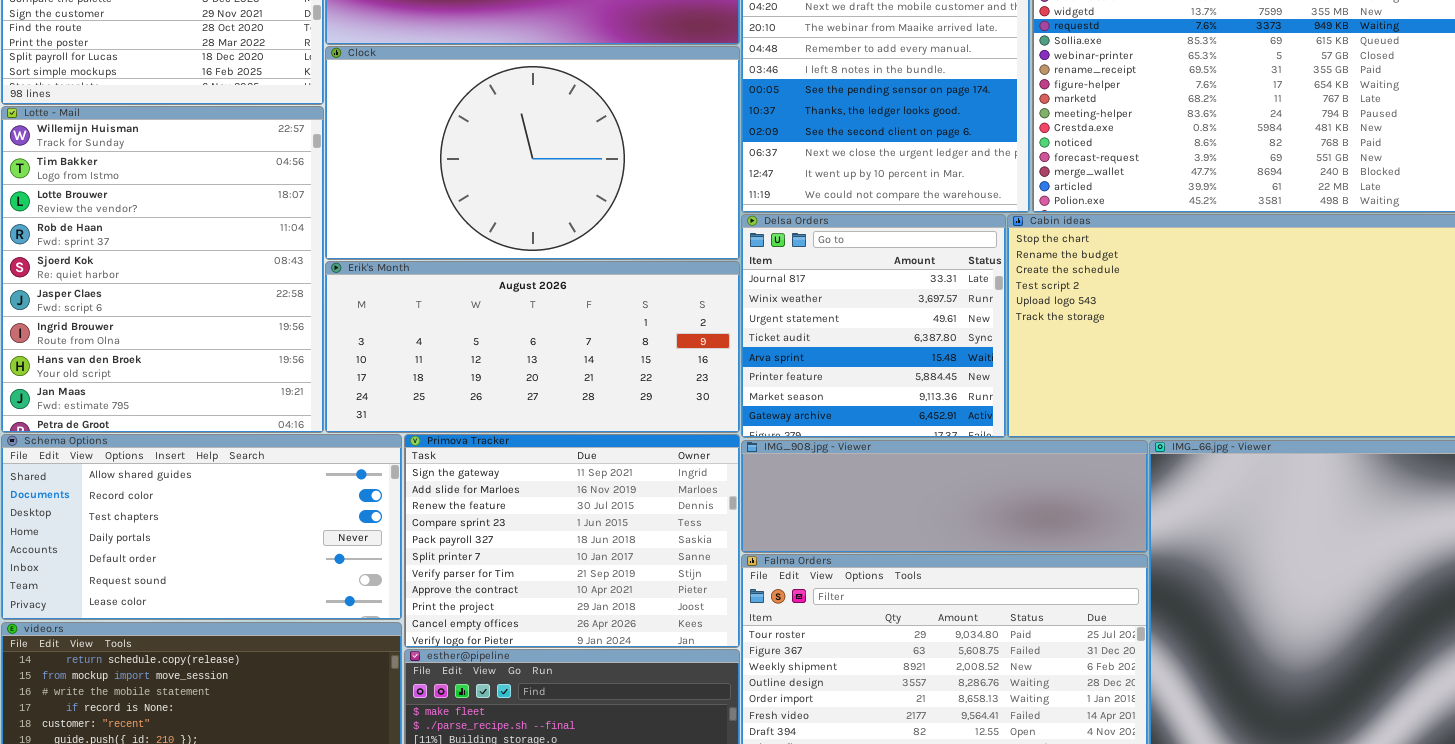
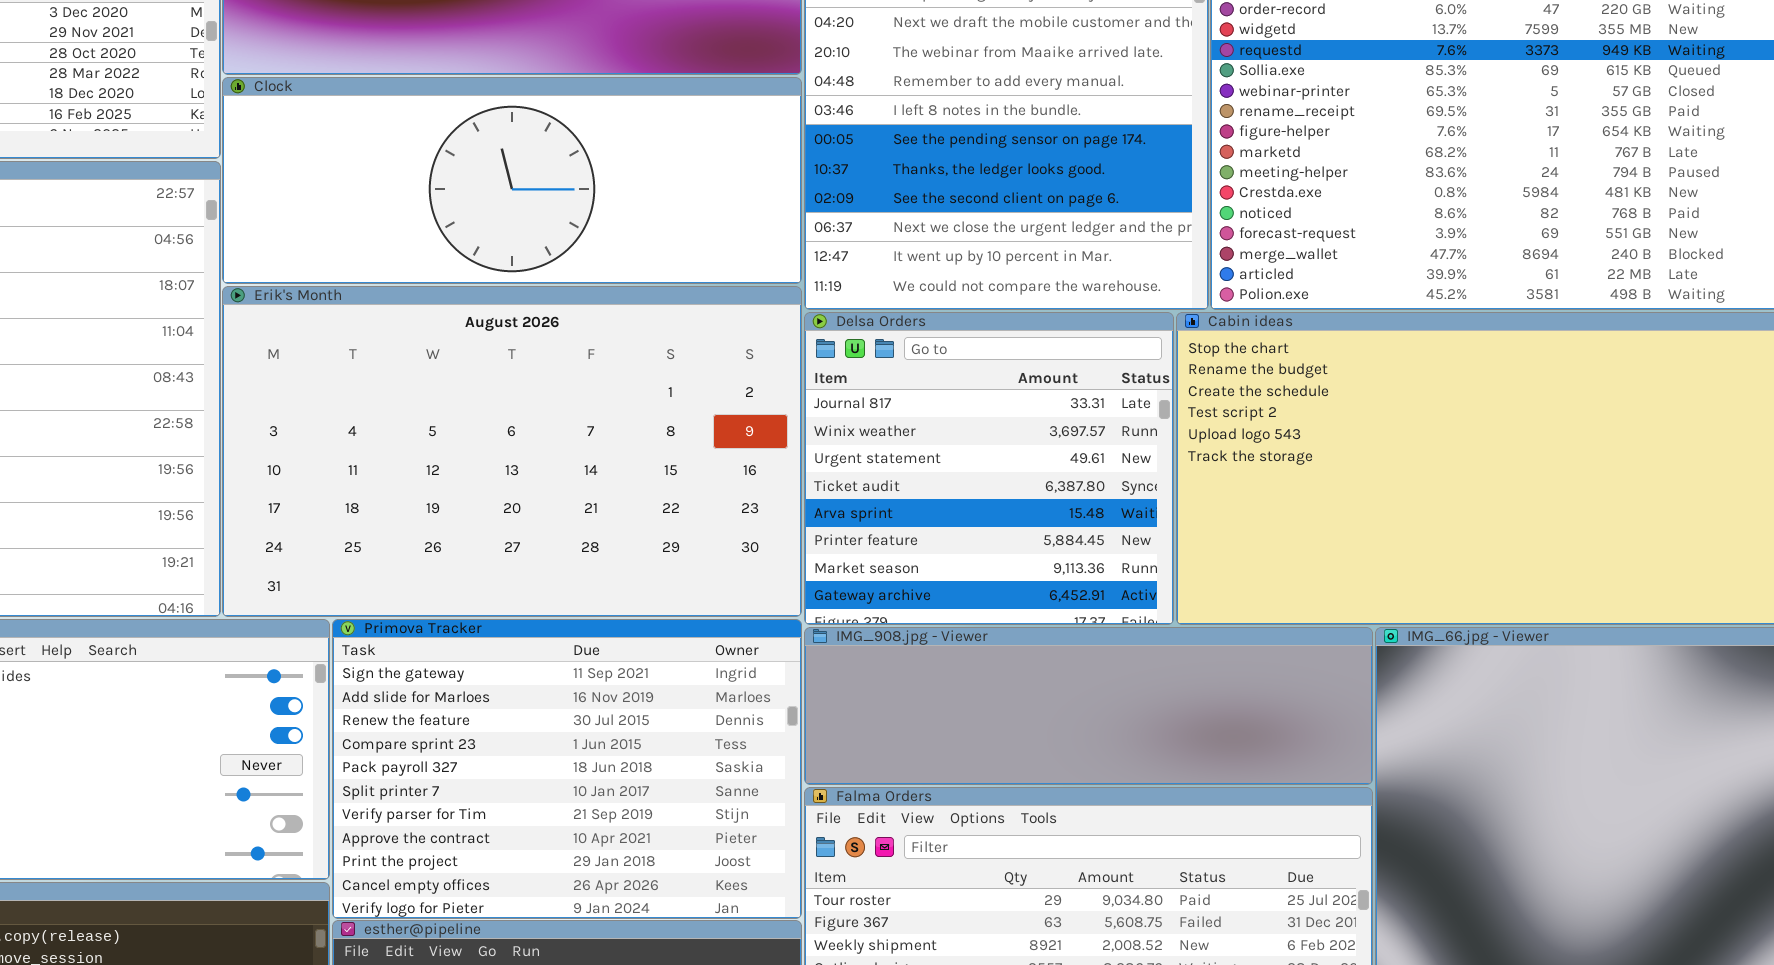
Clock: [325,46,740,260] -> [222,77,802,284], resized
Erik's Month: [325,261,740,433] -> [222,286,802,617], resized

